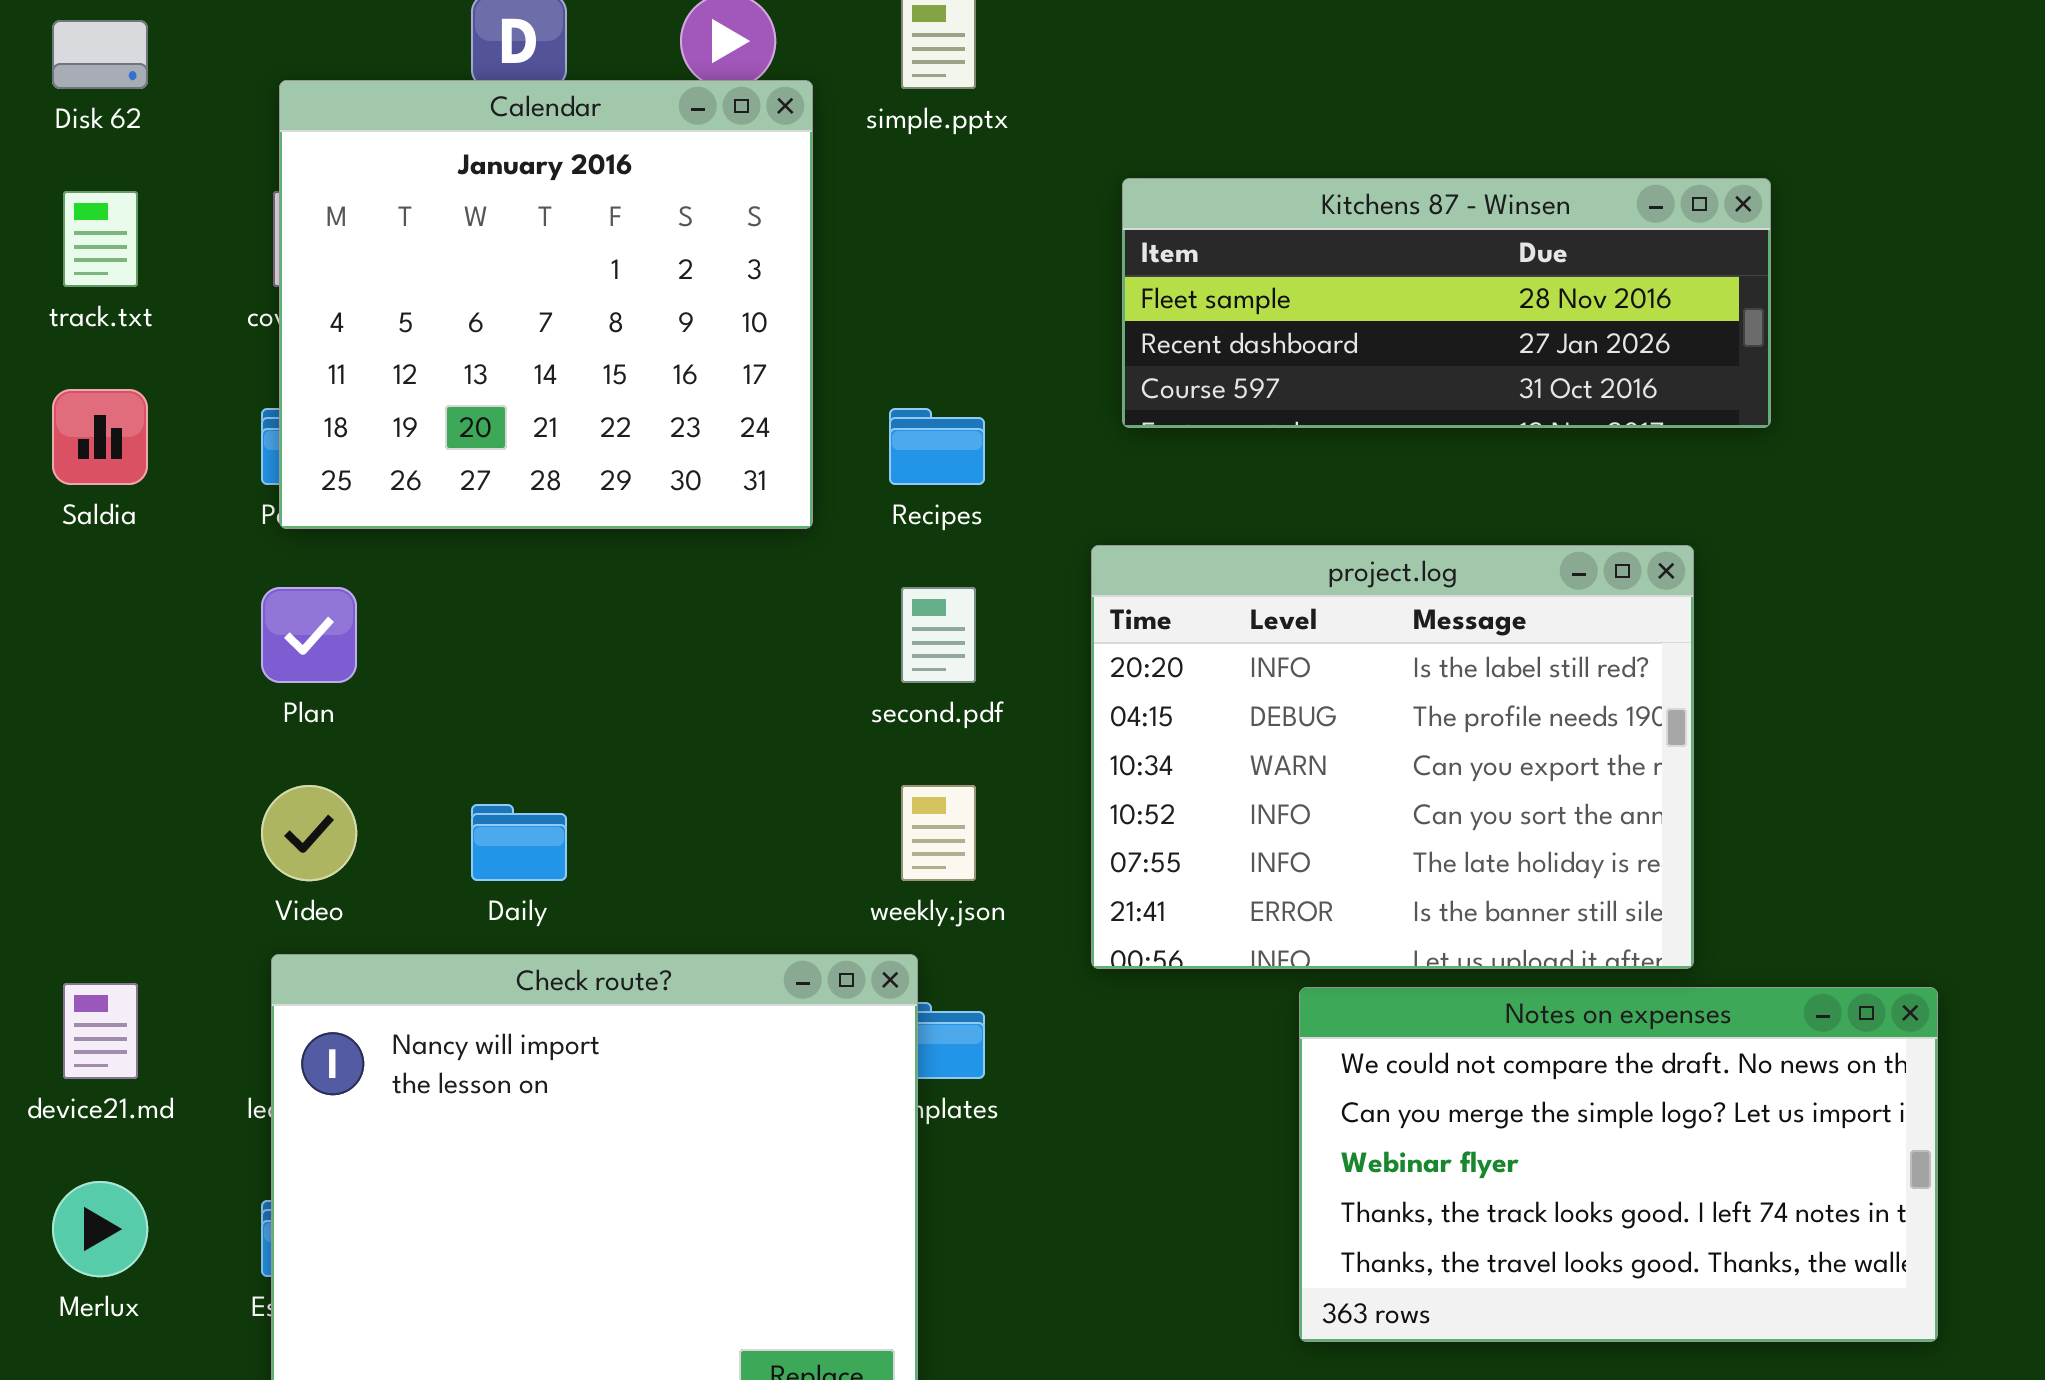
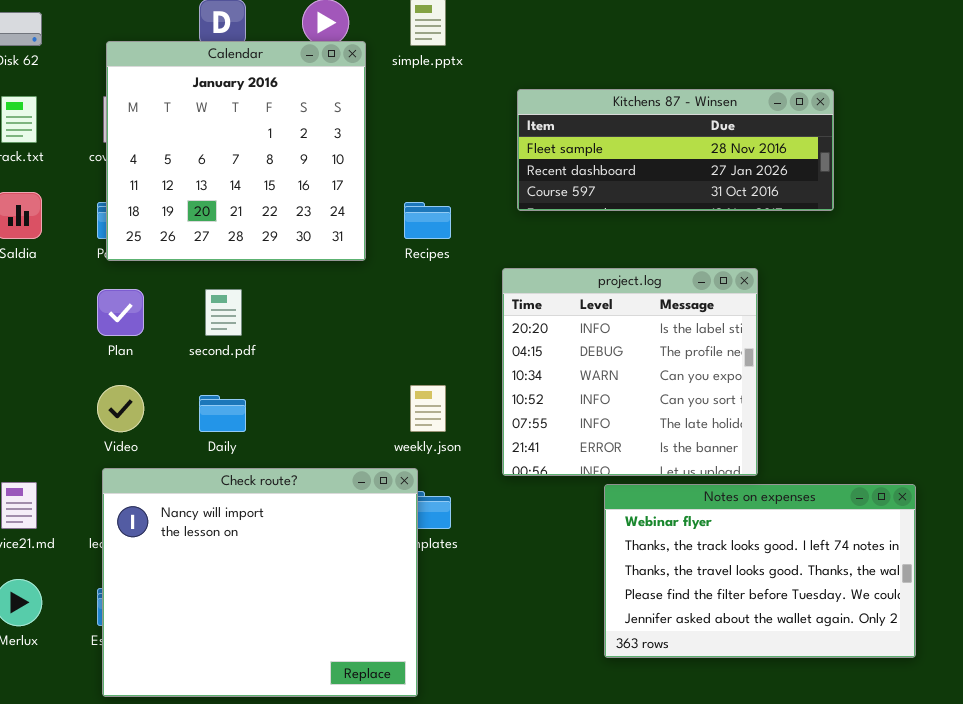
project.log: [1091,545,1694,969] -> [502,268,758,476], resized
second.pdf: [901,587,976,683] -> [205,289,242,336], moved
Notes on expenses: [1299,987,1938,1342] -> [604,484,916,658], scrolled down 2 rows

